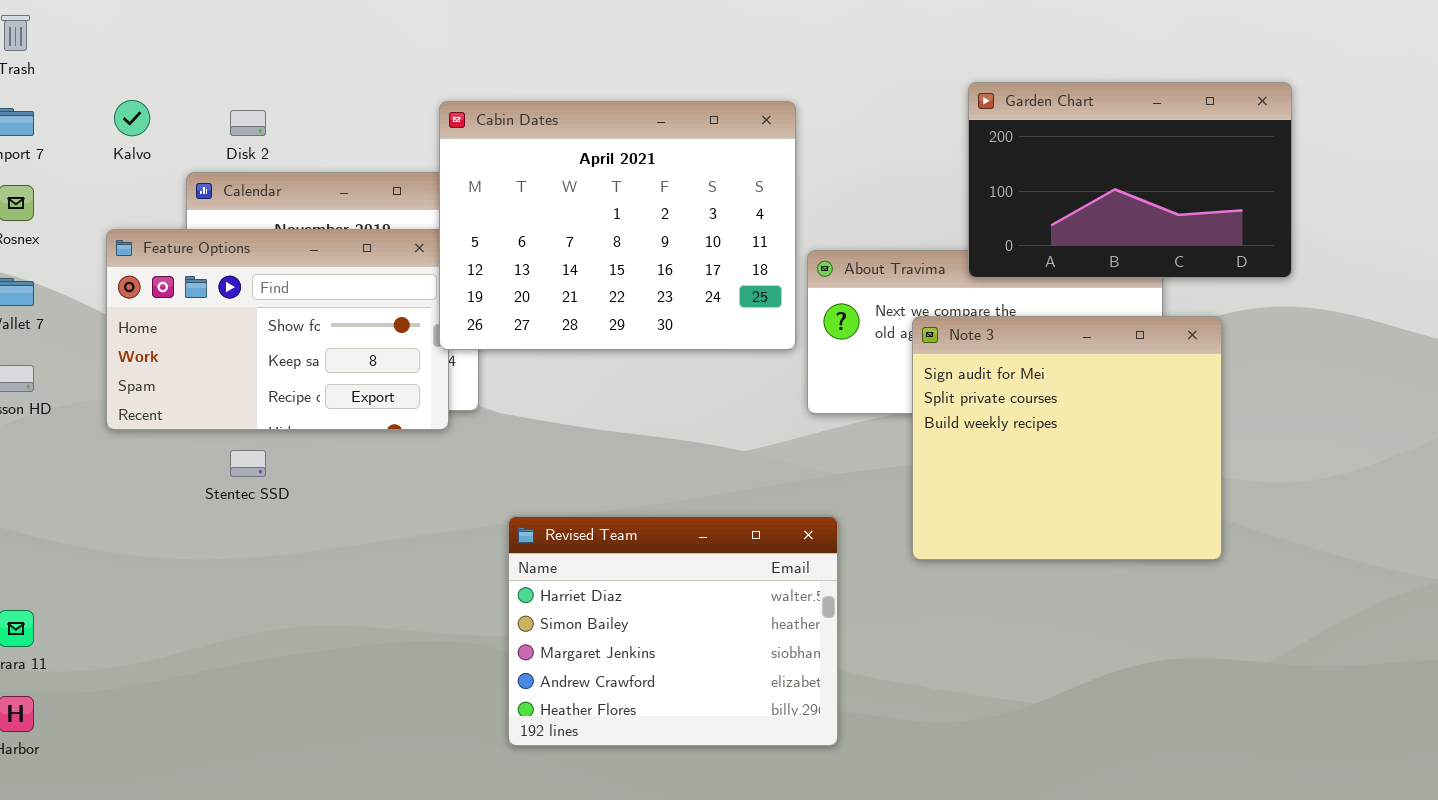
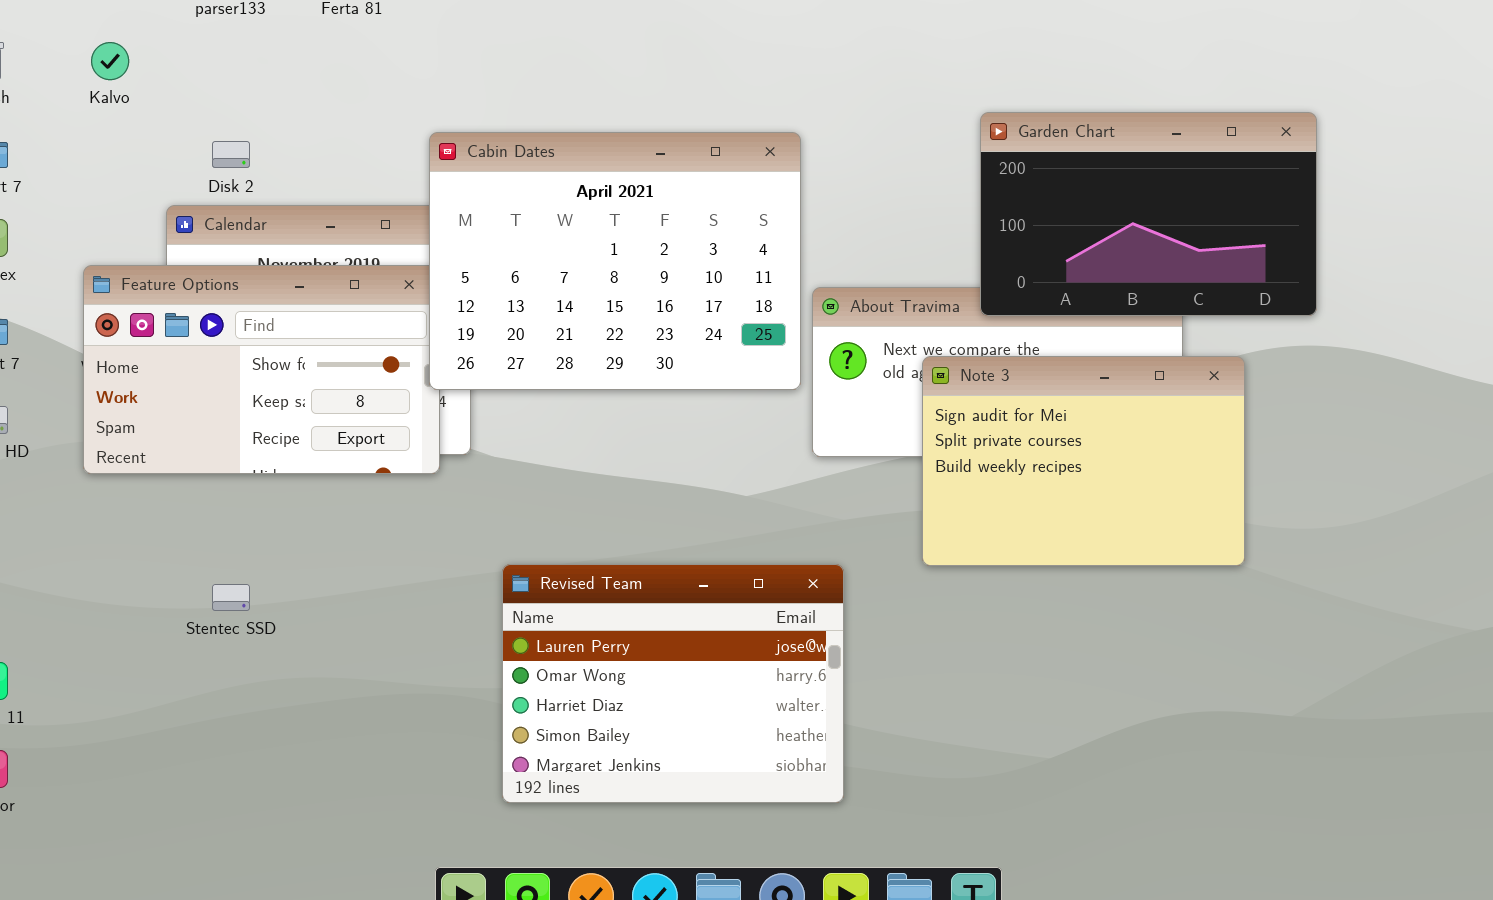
Kalvo: [114,100,150,136] -> [91,42,129,80], moved
Note 3: [912,316,1222,560] -> [922,356,1245,566], resized
Stentec SSD: [230,450,266,477] -> [212,584,250,611], moved
Revised Team: [508,516,838,746] -> [502,564,844,803], scrolled up 2 rows

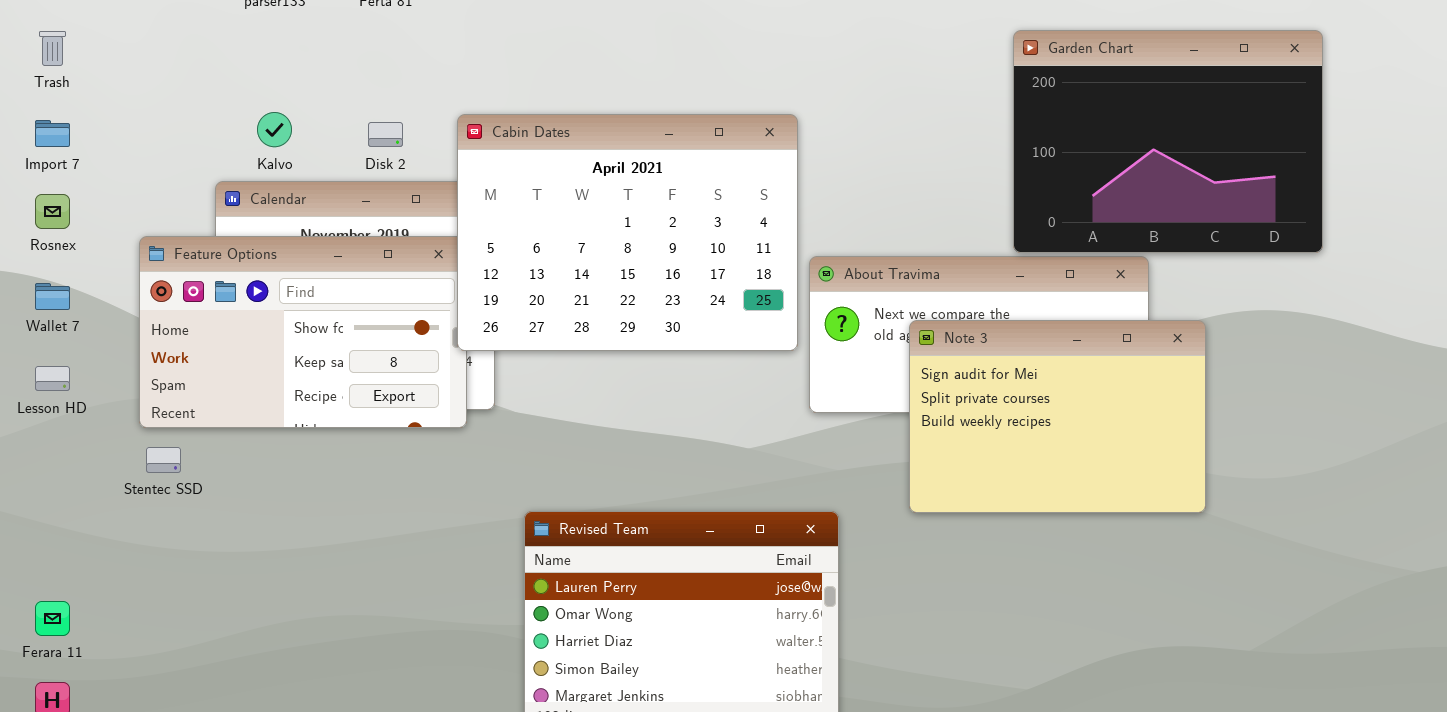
Kalvo: [91,42,129,80] -> [257,112,292,147], moved
Garden Chart: [980,112,1317,316] -> [1013,30,1323,253], moved, resized
Disk 2: [212,141,250,168] -> [368,122,403,147], moved
Stentec SSD: [212,584,250,611] -> [146,447,181,473], moved

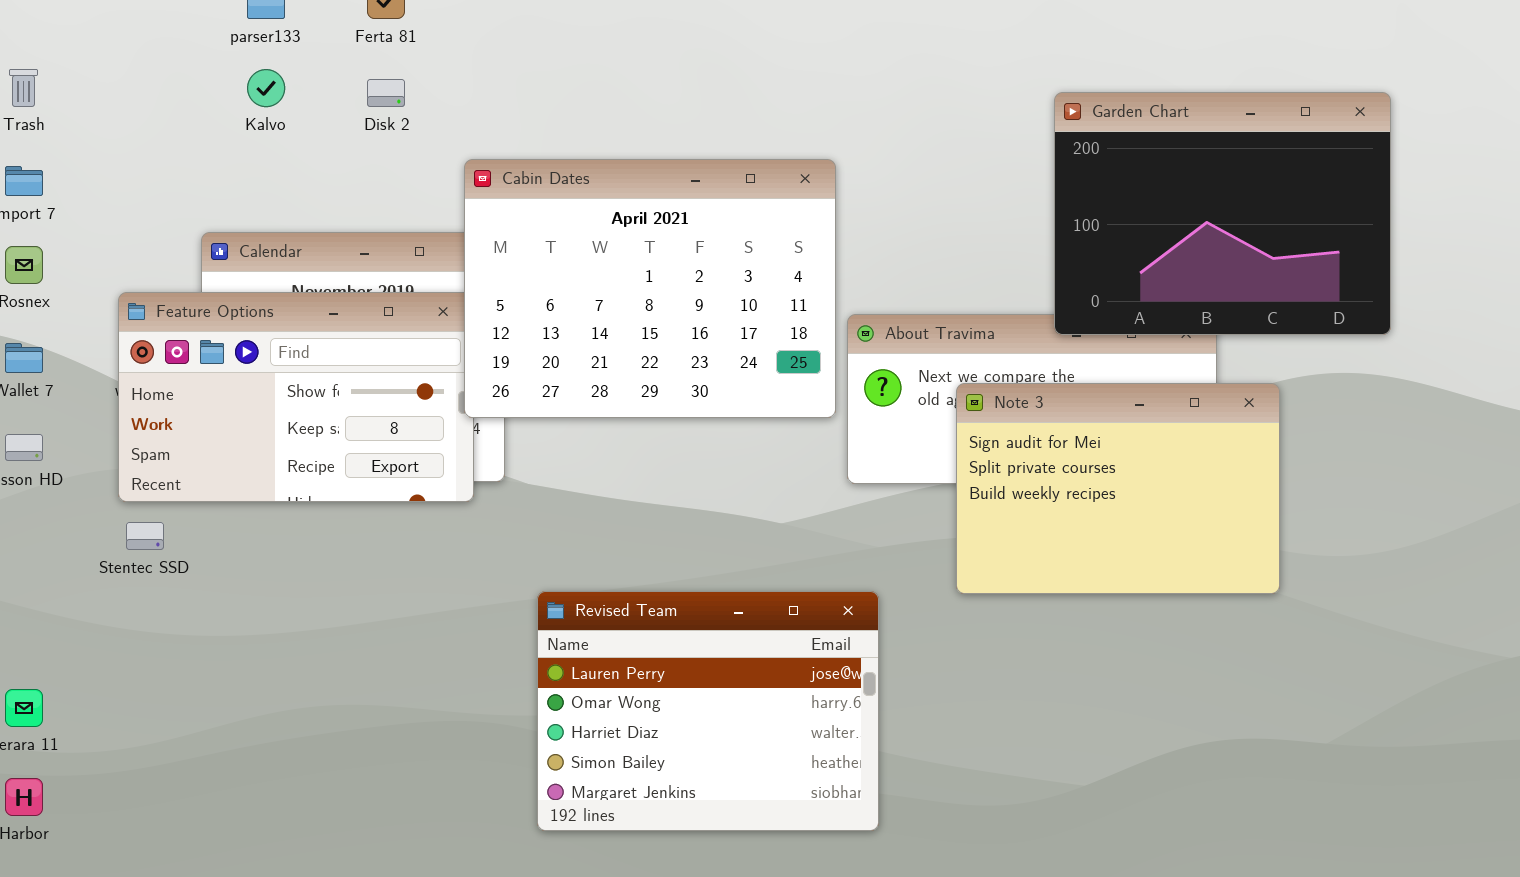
Garden Chart: [1013,30,1323,253] -> [1054,92,1391,335], moved
Kalvo: [257,112,292,147] -> [247,69,285,107], moved
Disk 2: [368,122,403,147] -> [367,79,405,107], moved

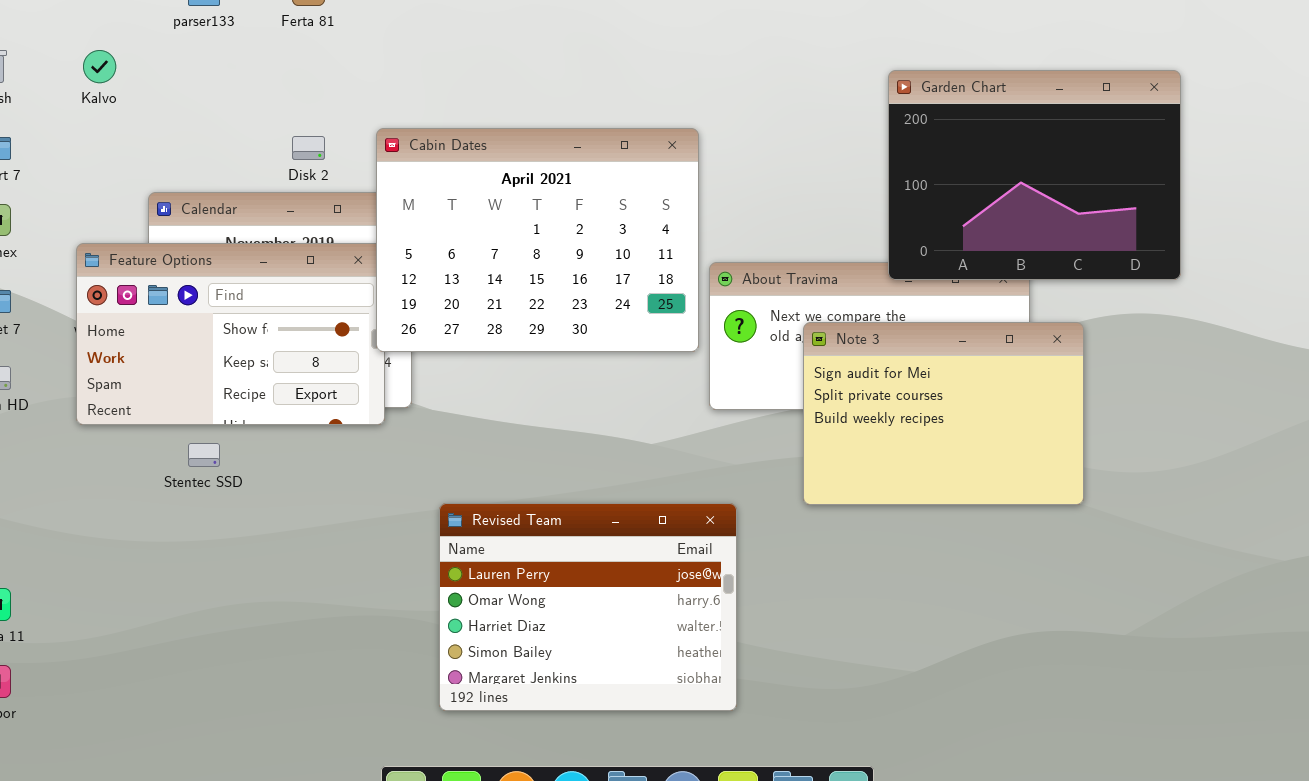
Kalvo: [247,69,285,107] -> [83,50,116,83], moved
Disk 2: [367,79,405,107] -> [292,136,325,160], moved
Stentec SSD: [126,522,164,550] -> [188,443,220,467], moved

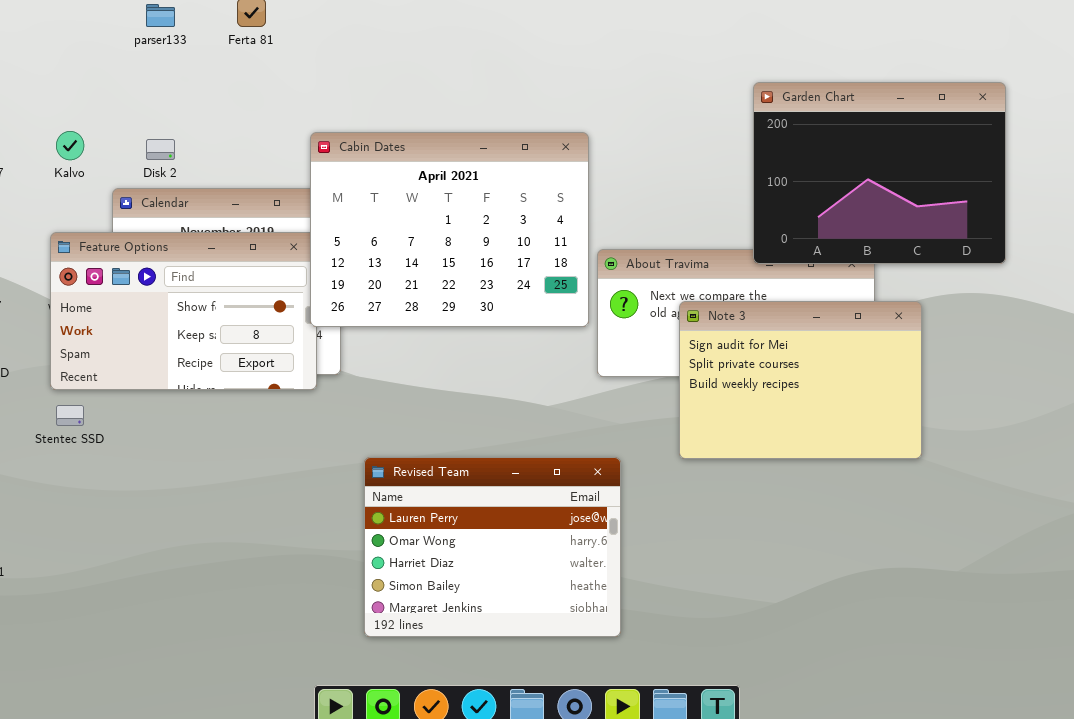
Kalvo: [83,50,116,83] -> [56,131,84,160], moved
Disk 2: [292,136,325,160] -> [146,139,175,160], moved
Stentec SSD: [188,443,220,467] -> [56,405,84,426], moved

